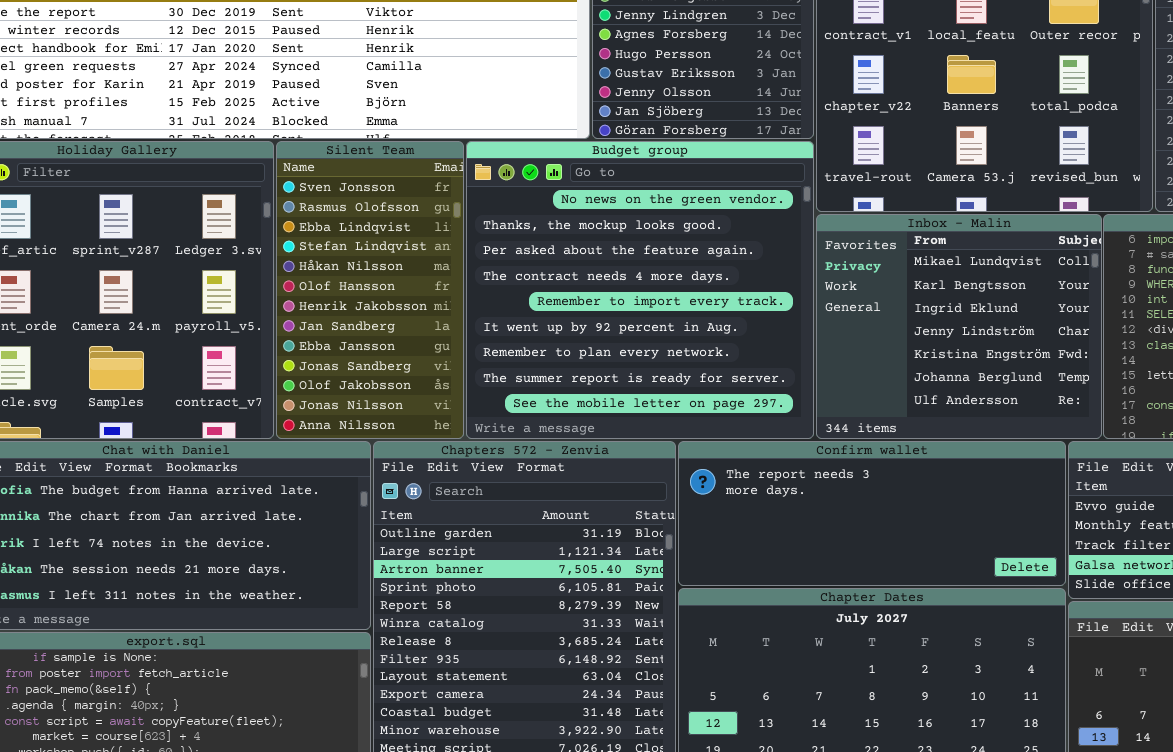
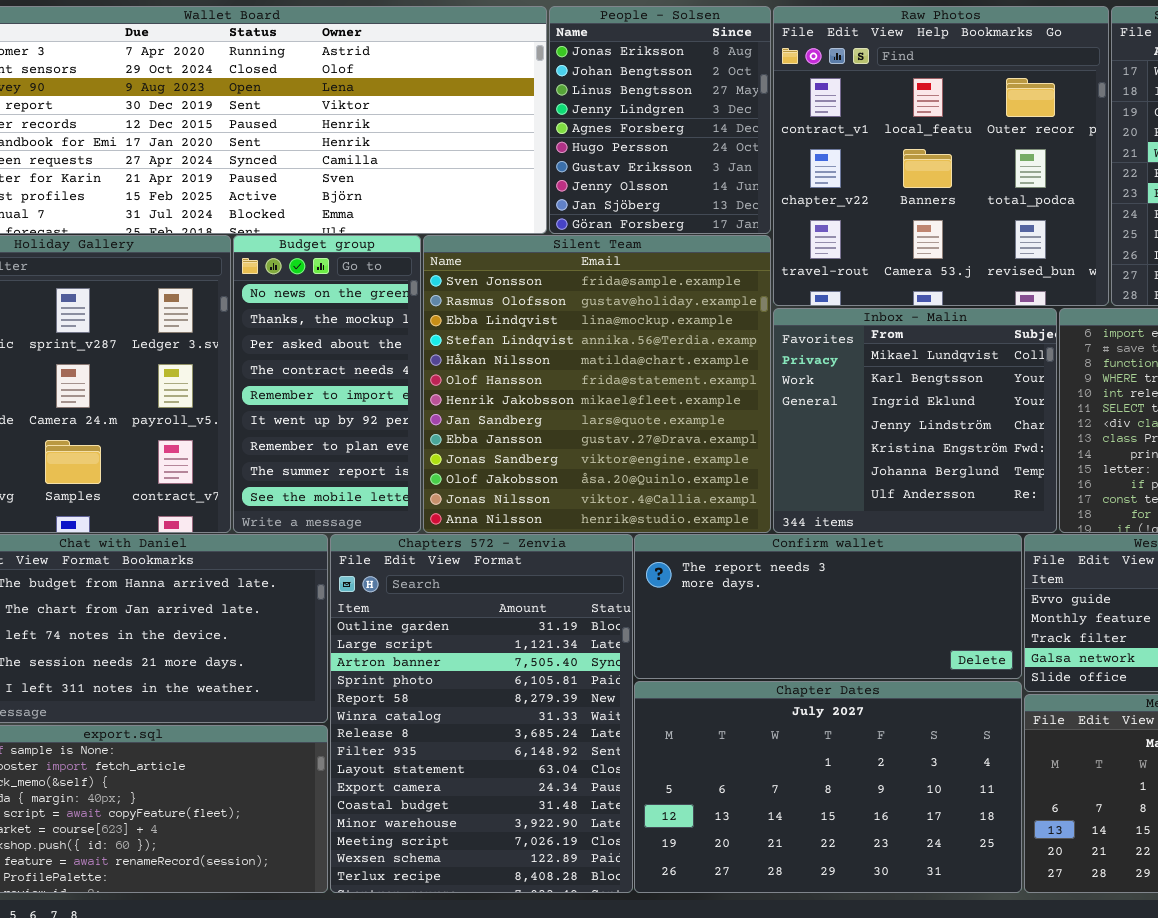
Silent Team: [276,141,464,439] -> [423,235,771,533], moved, resized
Budget group: [466,141,814,439] -> [233,235,421,533], moved, resized

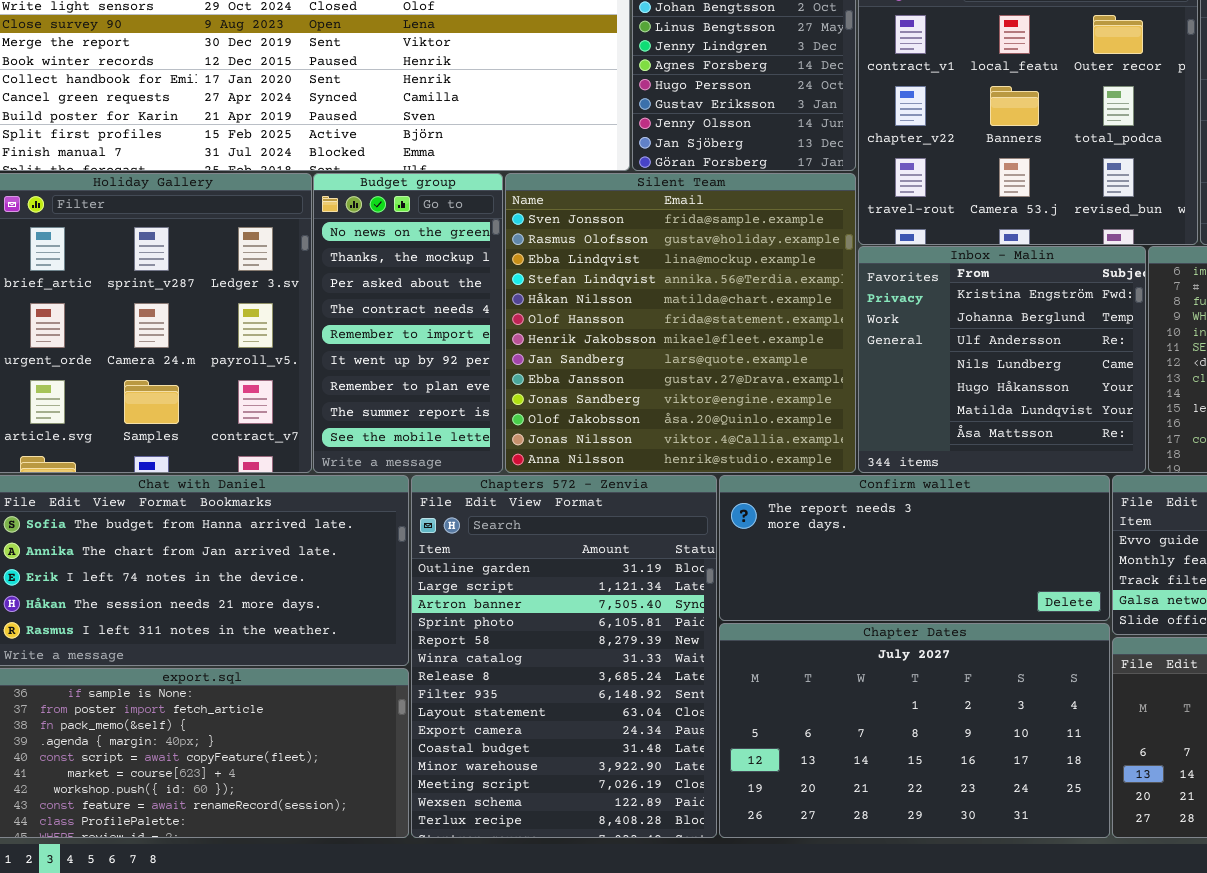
Inbox - Malin: [773,308,1057,533] -> [858,246,1146,473], scrolled down 4 rows

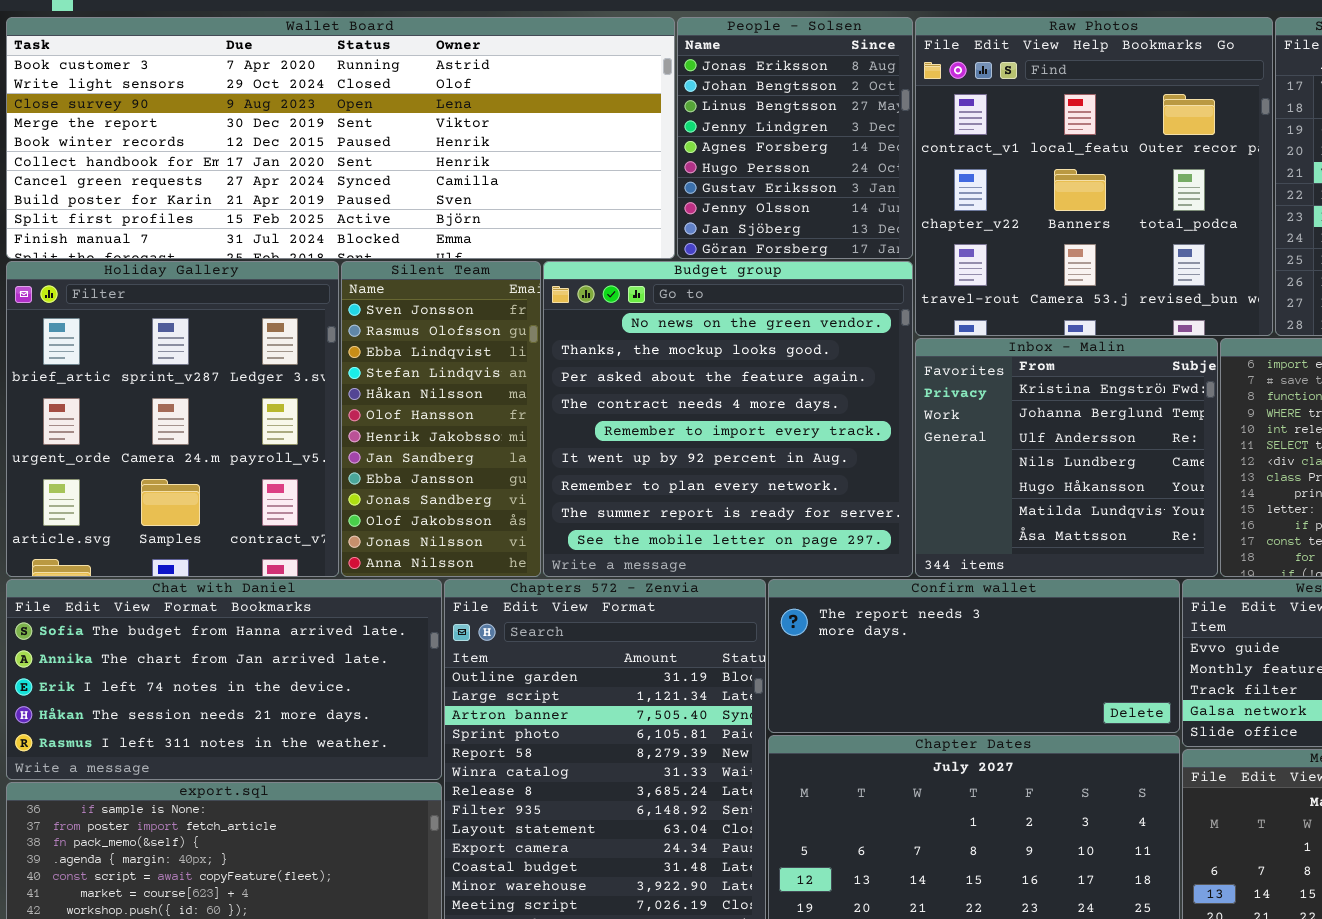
Budget group: [313,173,503,473] -> [543,261,913,577], moved, resized
Silent Team: [505,173,856,473] -> [341,261,541,577], moved, resized

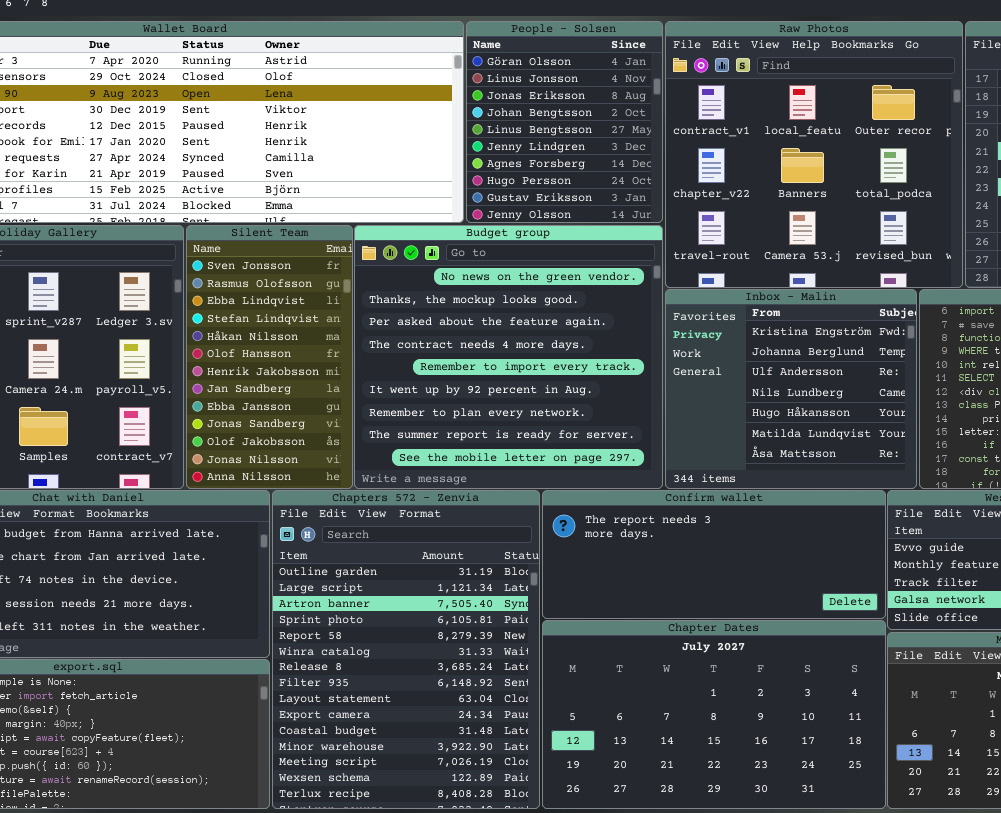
People - Solsen: [677,17,913,259] -> [466,21,663,223], scrolled up 2 rows

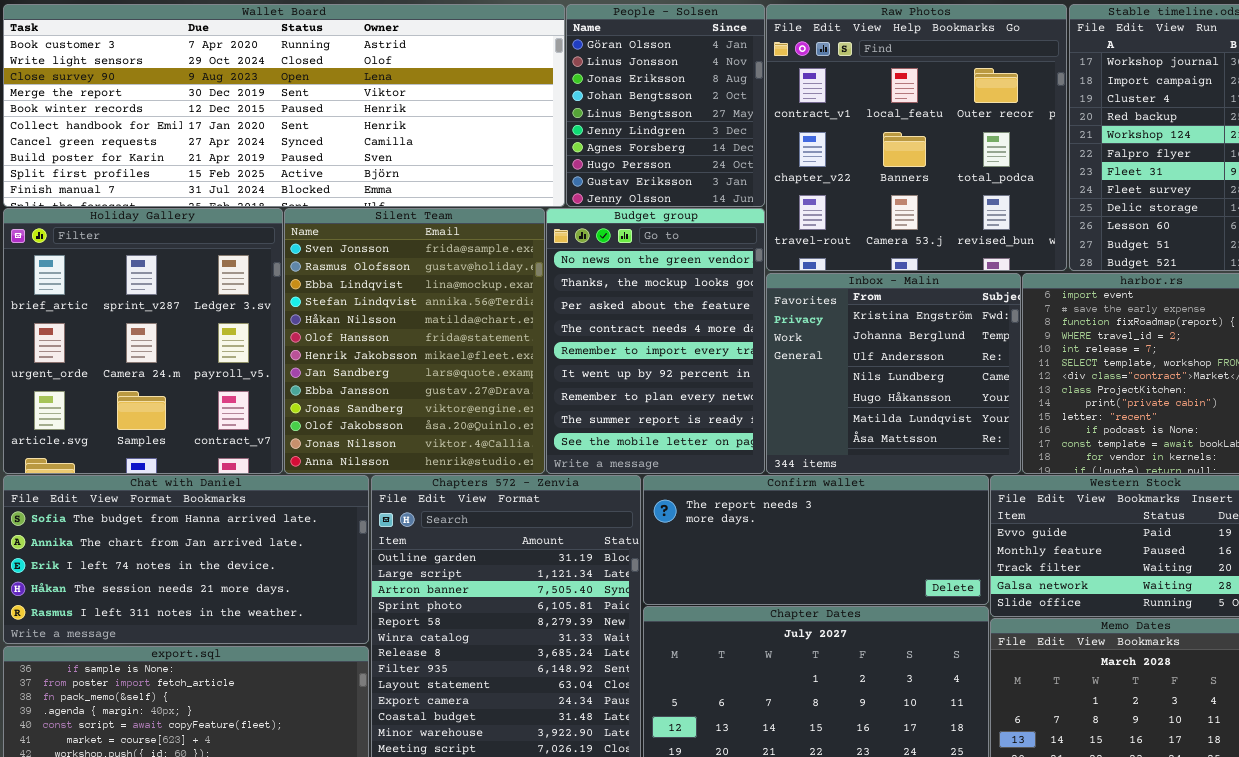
Silent Team: [186,225,353,489] -> [284,208,545,474], resized
Budget group: [354,225,663,489] -> [546,208,765,474], resized

